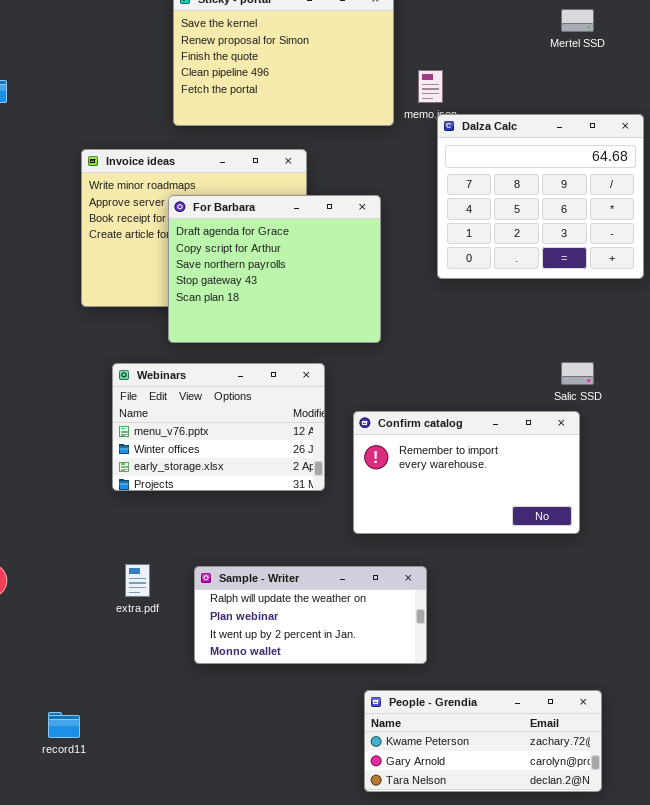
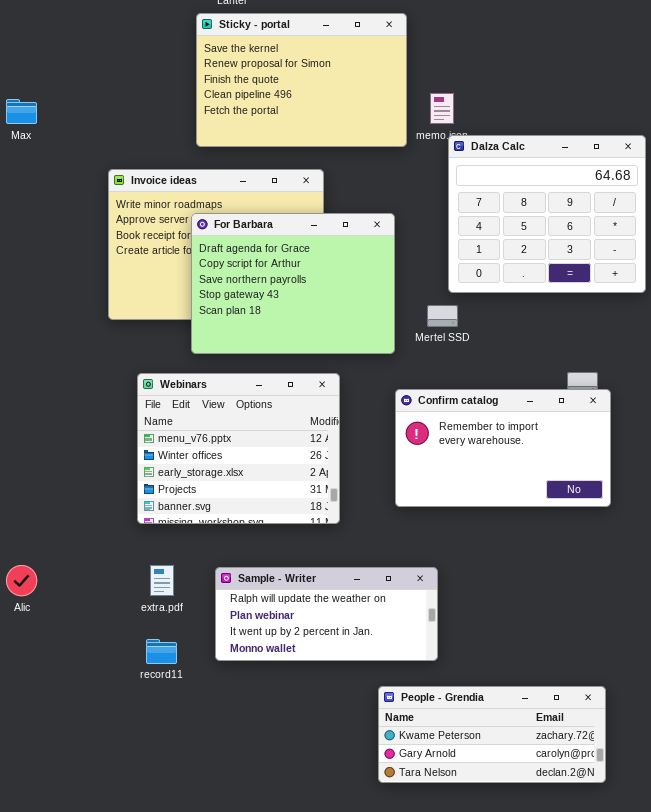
Mertel SSD: [561,9,594,32] -> [427,305,458,327], moved
Webinars: [112,363,325,491] -> [137,373,340,524], resized
Confirm catalog: [353,411,580,534] -> [395,389,611,507], moved
record11: [48,712,80,738] -> [146,639,177,664], moved

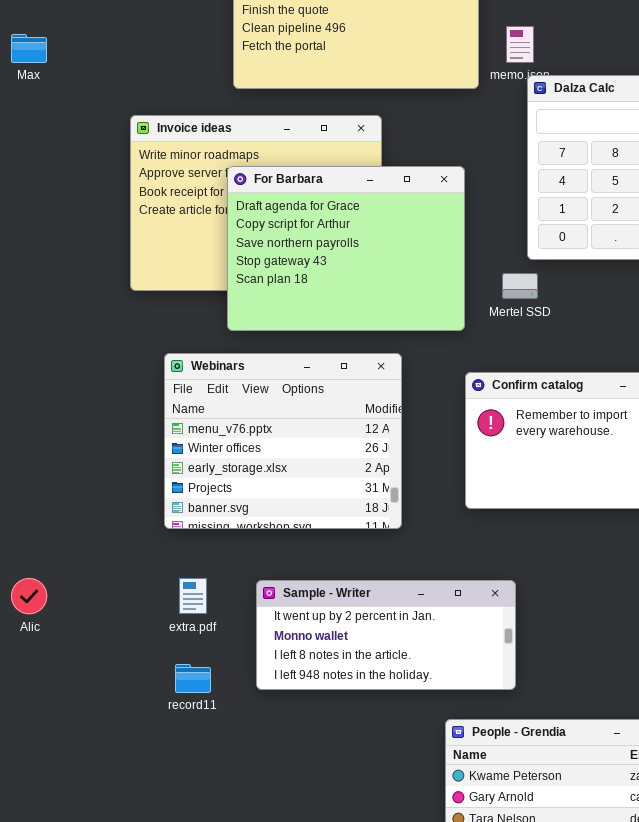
Sample - Writer: [215,567,438,661] -> [256,580,516,690], scrolled down 2 rows

